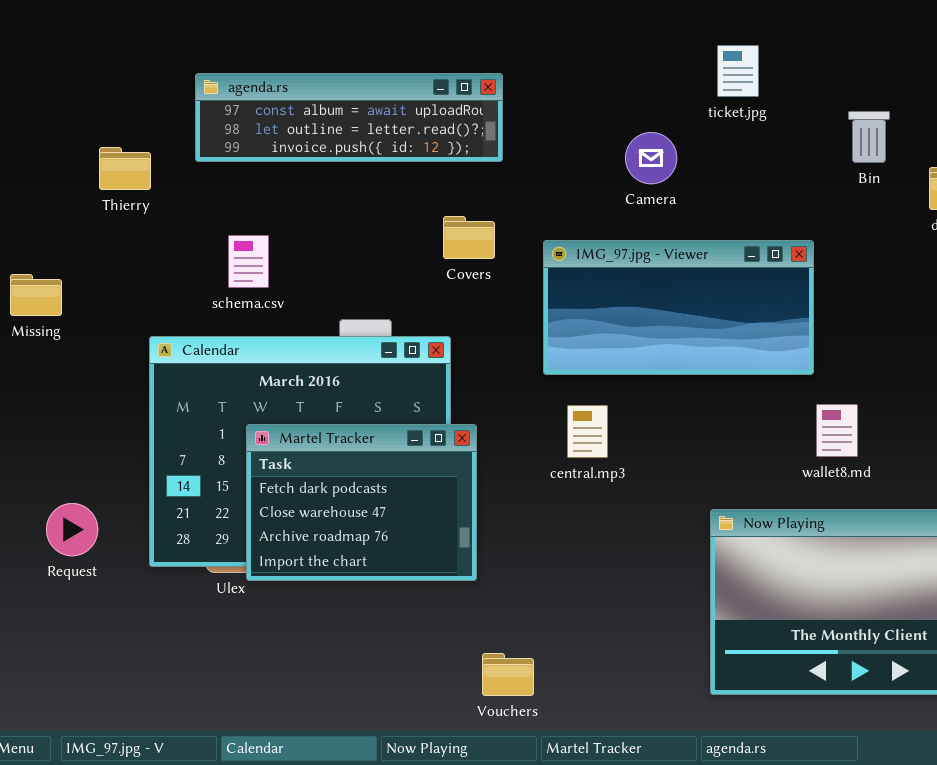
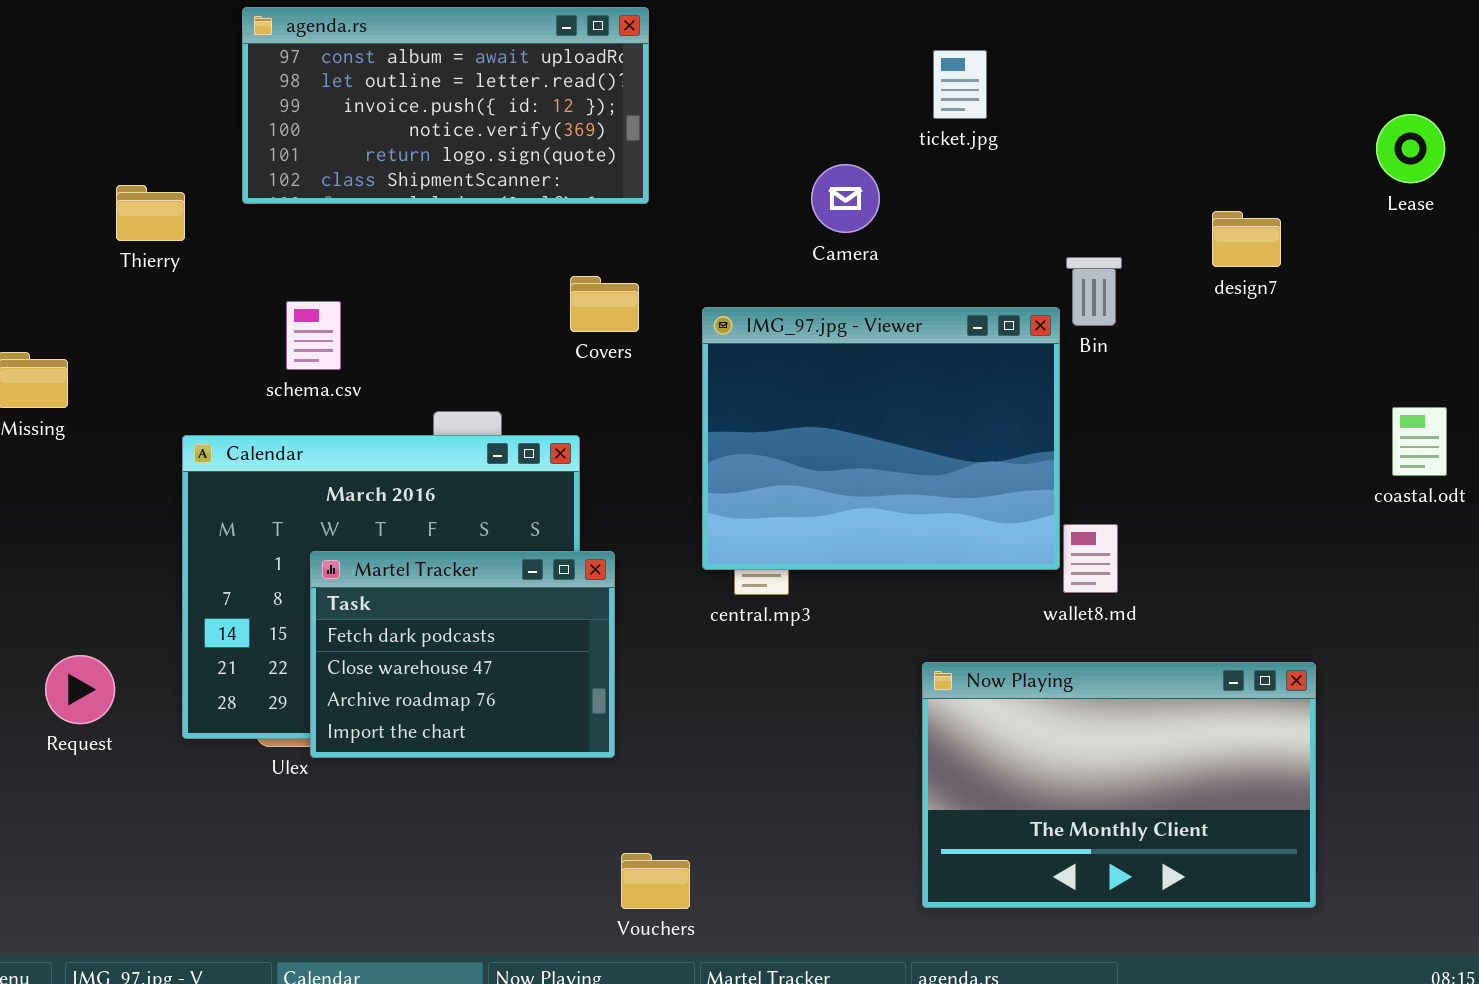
agenda.rs: [195,73,503,162] -> [242,7,649,204], resized
Bin: [848,111,890,163] -> [1066,257,1122,326], moved
IMG_97.jpg - Viewer: [543,240,814,375] -> [702,307,1060,570], resized

